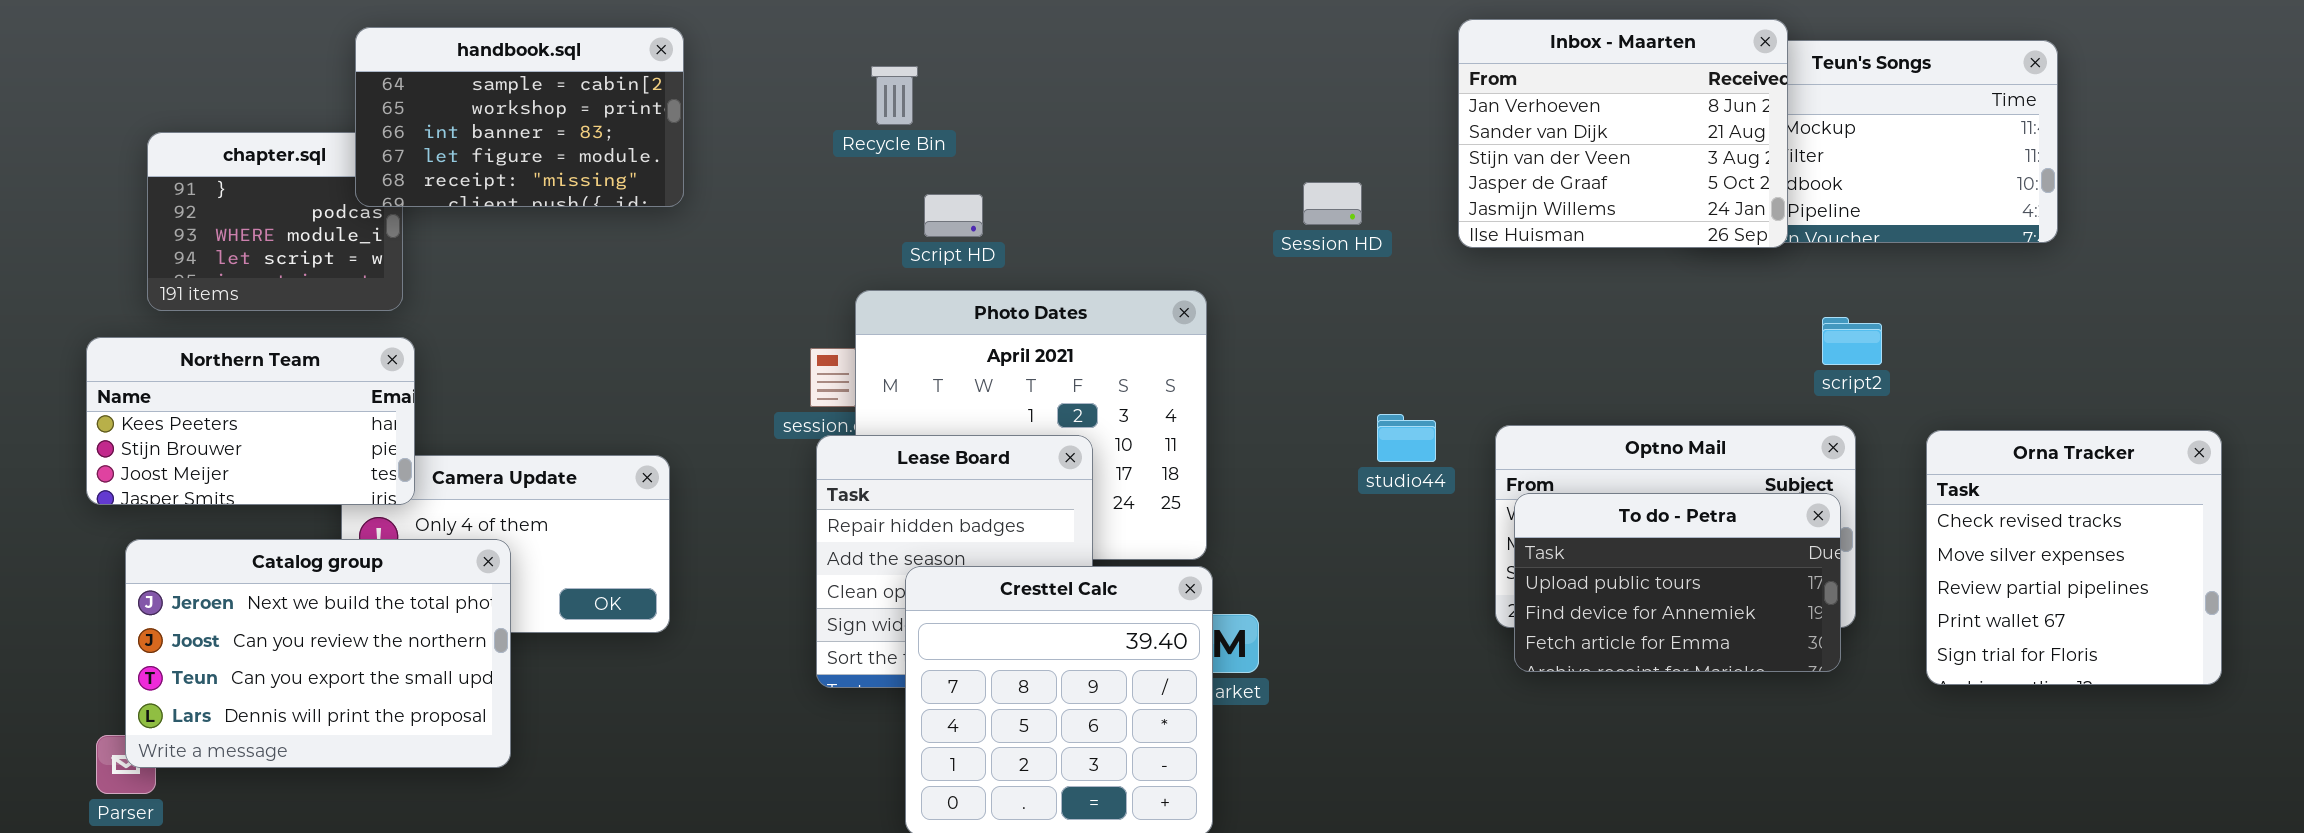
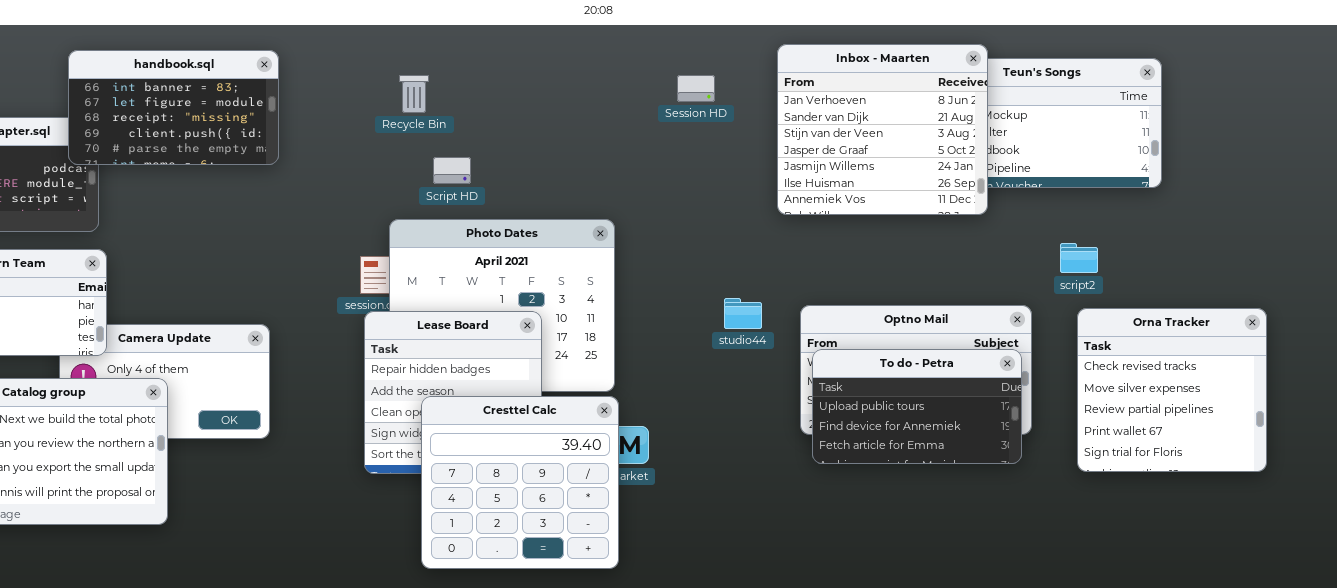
Inbox - Maarten: [1458,19,1788,248] -> [777,44,988,215], resized
handbook.sql: [355,27,684,207] -> [68,50,279,165], scrolled down 2 rows
Session HD: [1303,182,1362,225] -> [677,75,715,102], moved
script2: [1822,317,1882,365] -> [1060,243,1098,273], moved

